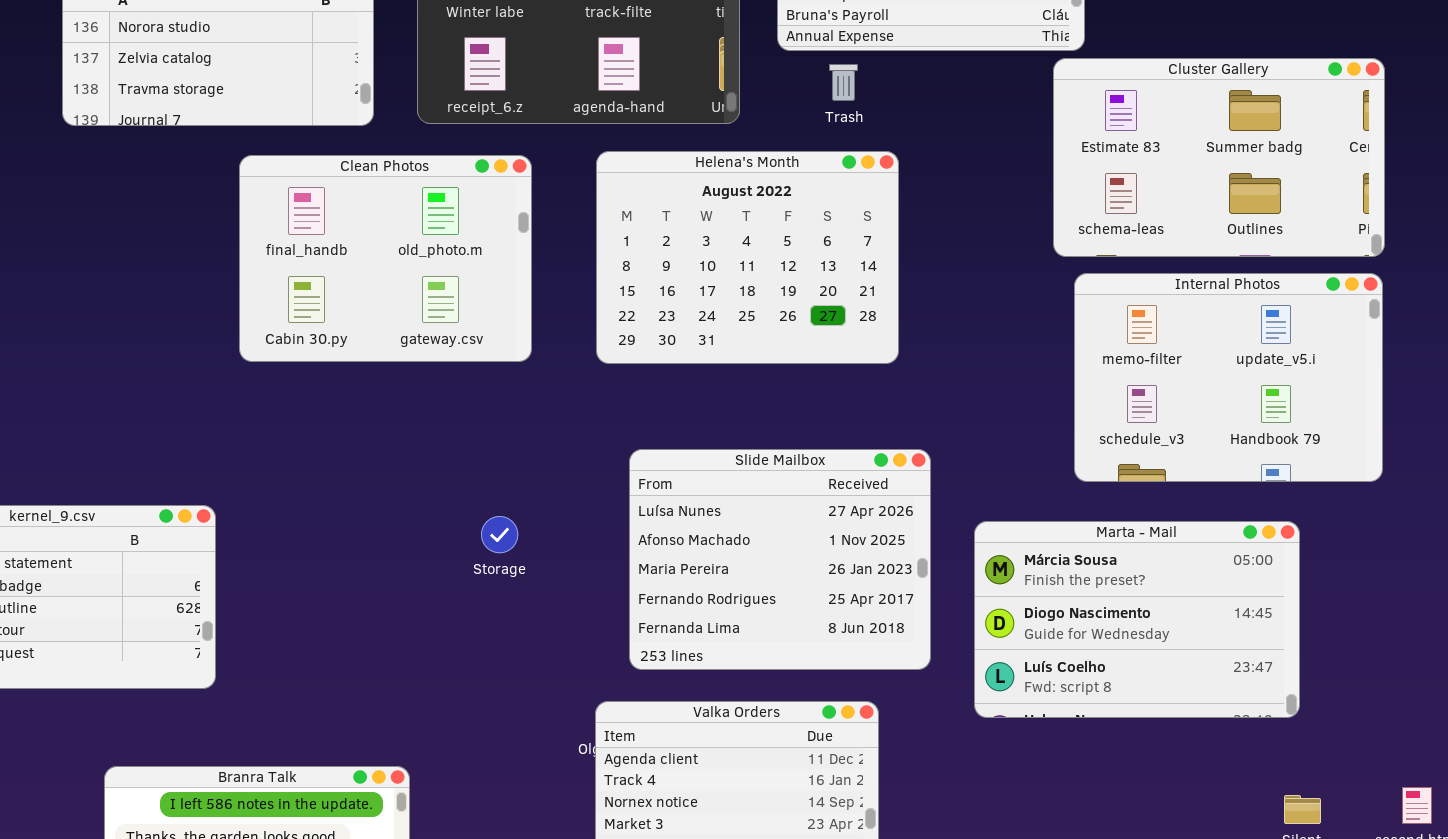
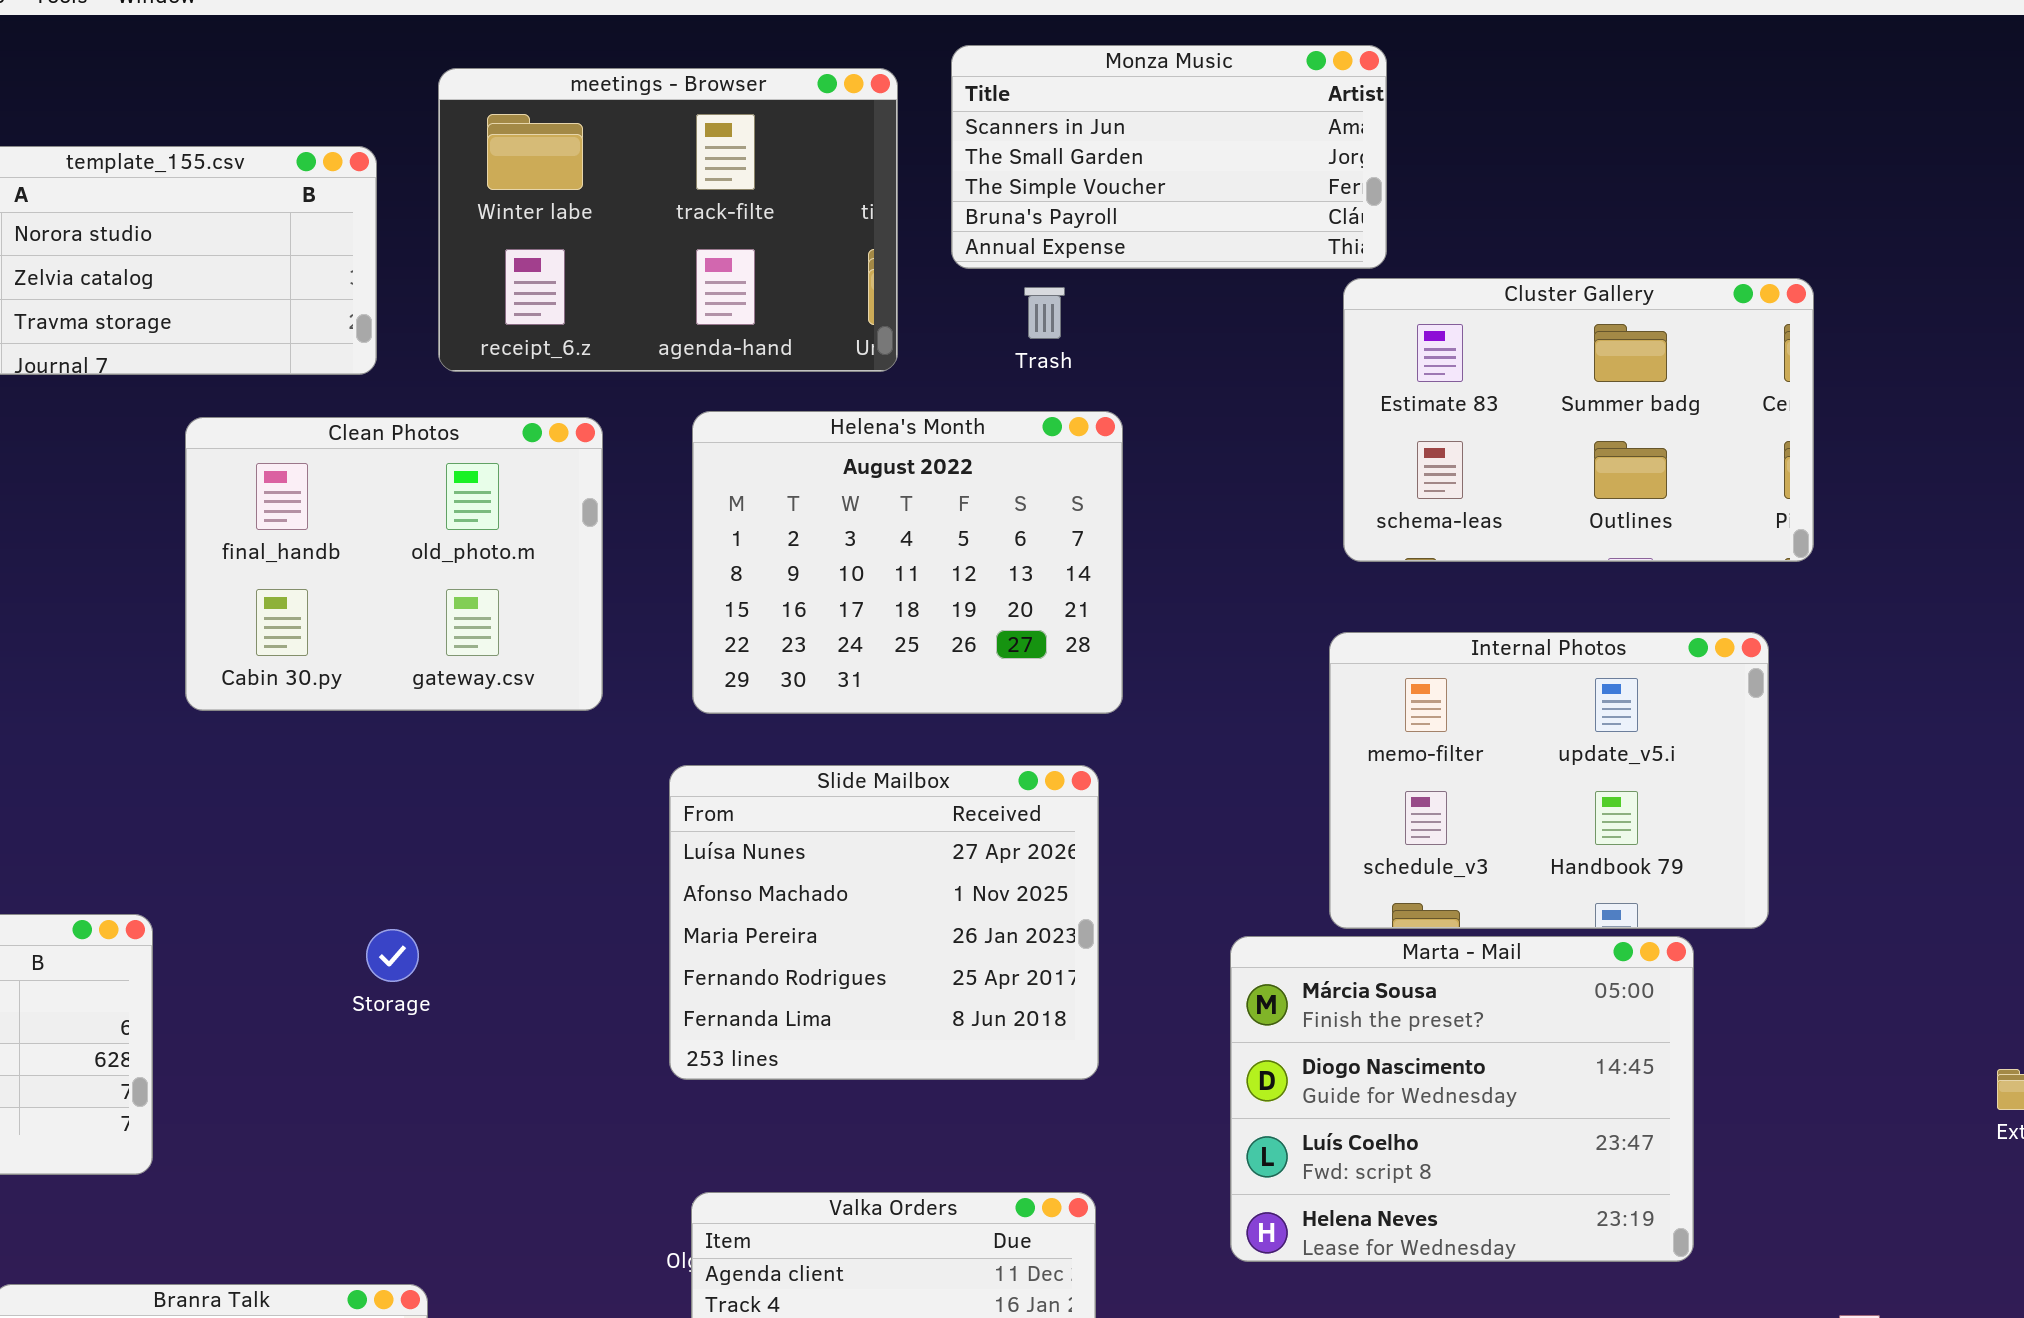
Internal Photos: [1074,273,1383,482] -> [1329,632,1769,929], moved
Slide Mailbox: [629,449,931,670] -> [669,765,1099,1080], moved
Storage: [481,516,518,553] -> [366,929,419,982], moved
Marta - Mail: [974,521,1300,718] -> [1230,936,1694,1262], resized

